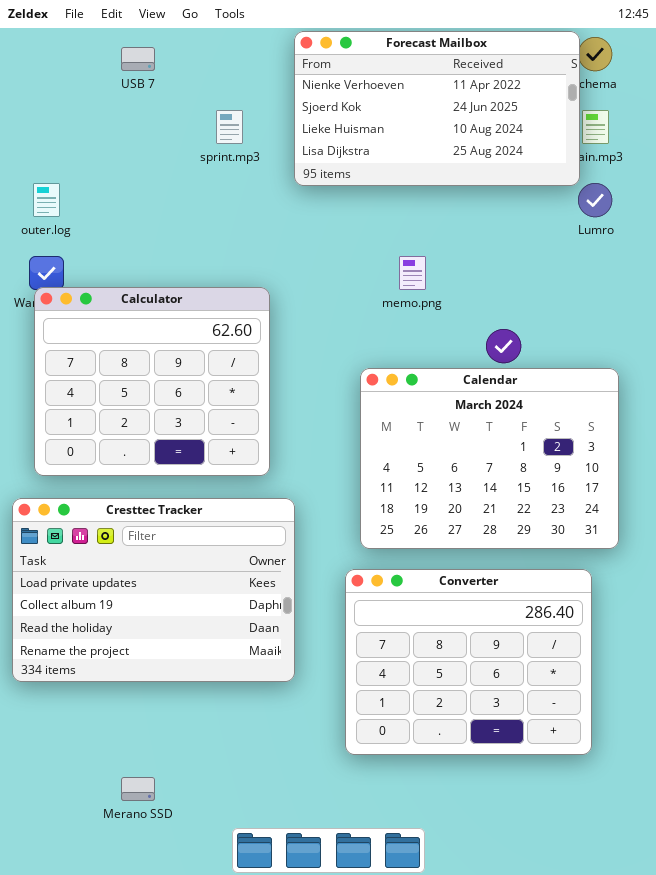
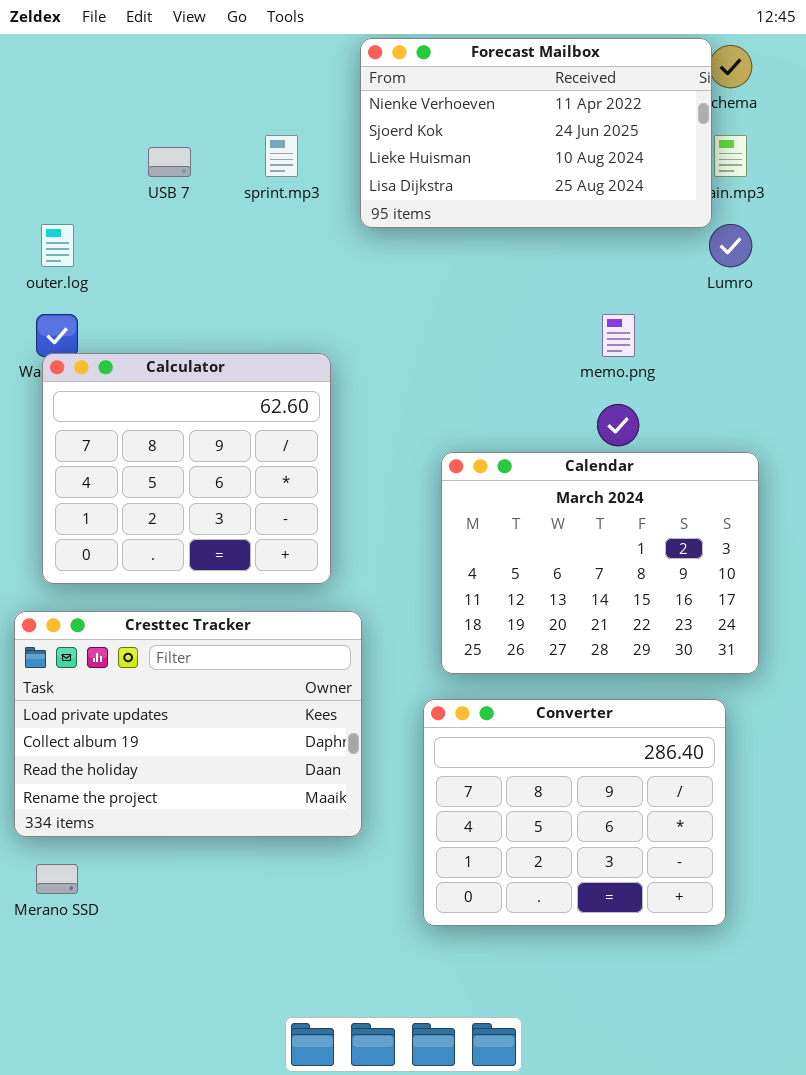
USB 7: [121,47,155,71] -> [148,147,191,177], moved
memo.png: [399,256,426,290] -> [602,314,635,357], moved
Merano SSD: [121,777,155,801] -> [36,864,78,894], moved

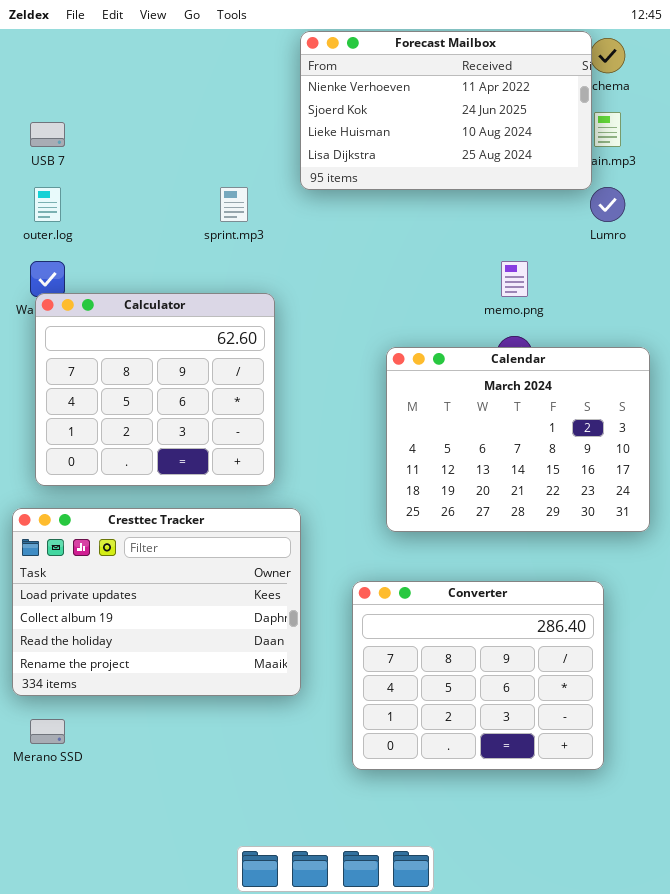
sprint.mp3: [265,135,298,177] -> [220,187,248,222], moved
USB 7: [148,147,191,177] -> [30,122,65,147], moved
Calendar: [441,452,759,674] -> [386,347,650,532], moved

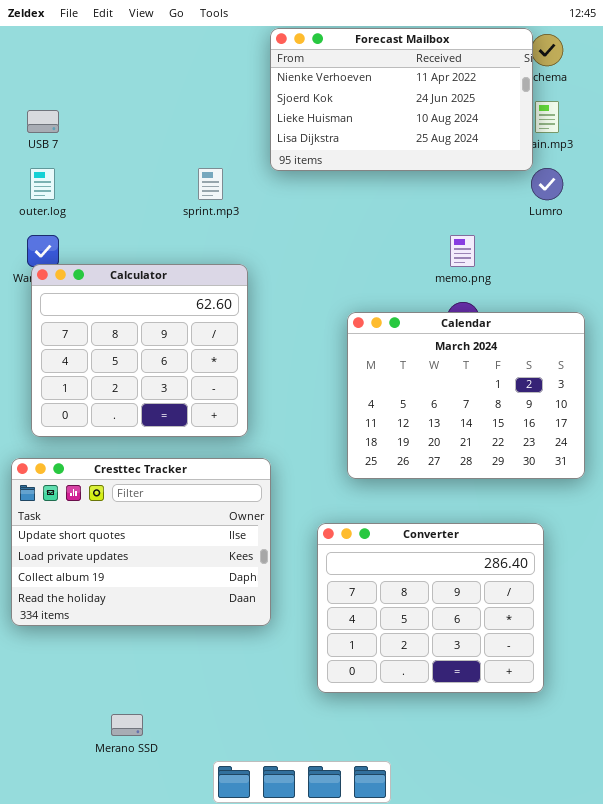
Cresttec Tracker: [12,508,301,696] -> [11,458,271,626], scrolled up 1 row
Merano SSD: [30,719,65,744] -> [111,714,143,736], moved

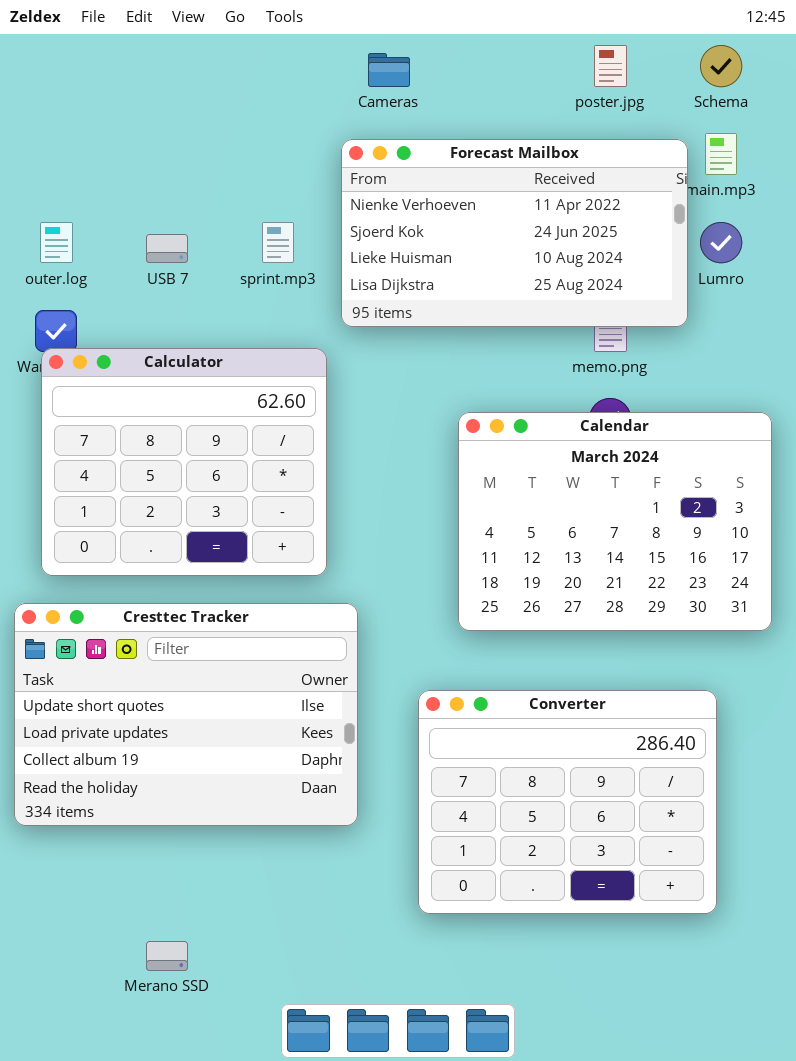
Forecast Mailbox: [270,28,533,171] -> [341,139,688,327], moved
USB 7: [27,110,59,133] -> [146,234,188,263], moved

